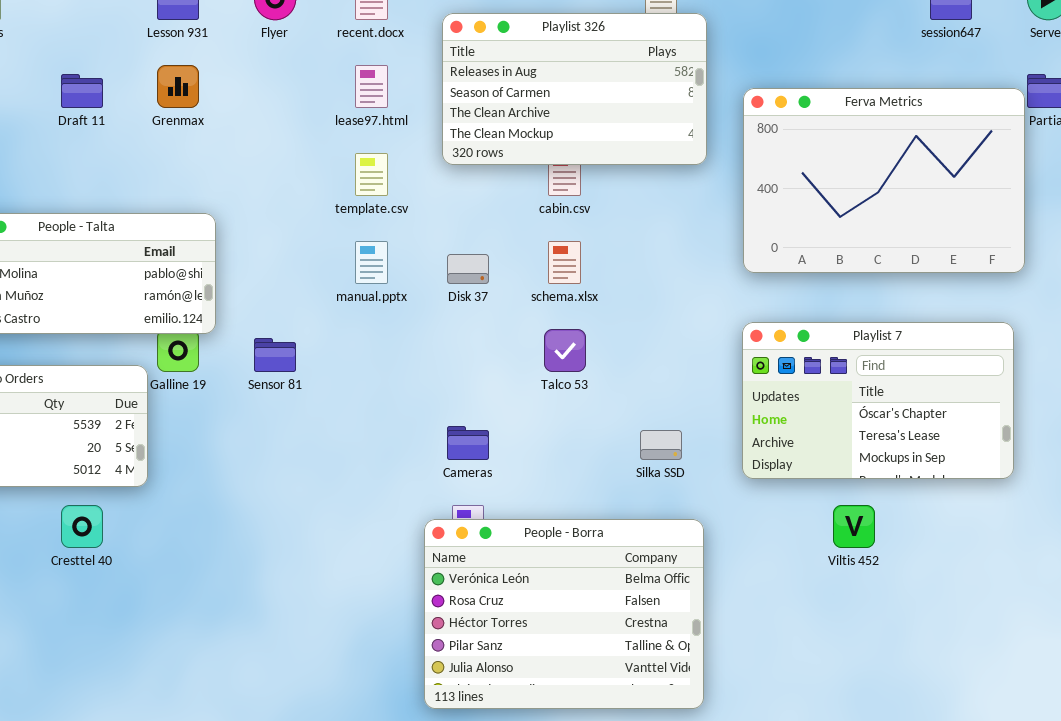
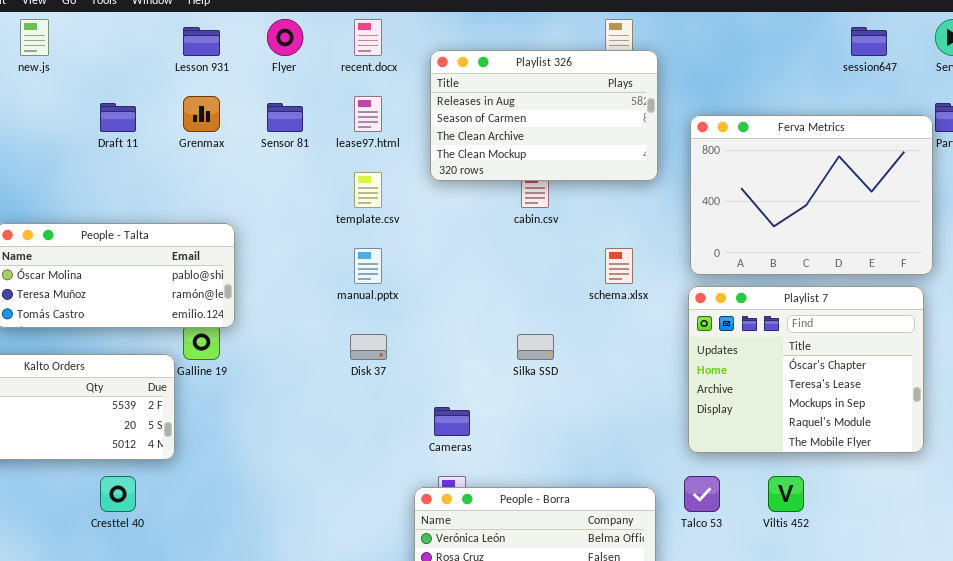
schema.xlsx: [548,241,581,284] -> [605,248,633,284], moved
Disk 37: [447,254,489,284] -> [350,334,387,360], moved
Playlist 7: [742,322,1014,479] -> [688,286,924,453], resized
Talco 53: [544,329,586,372] -> [684,476,720,512], moved
Sensor 81: [254,338,296,372] -> [267,103,303,132], moved
Silka SSD: [640,430,682,460] -> [517,334,554,360], moved

